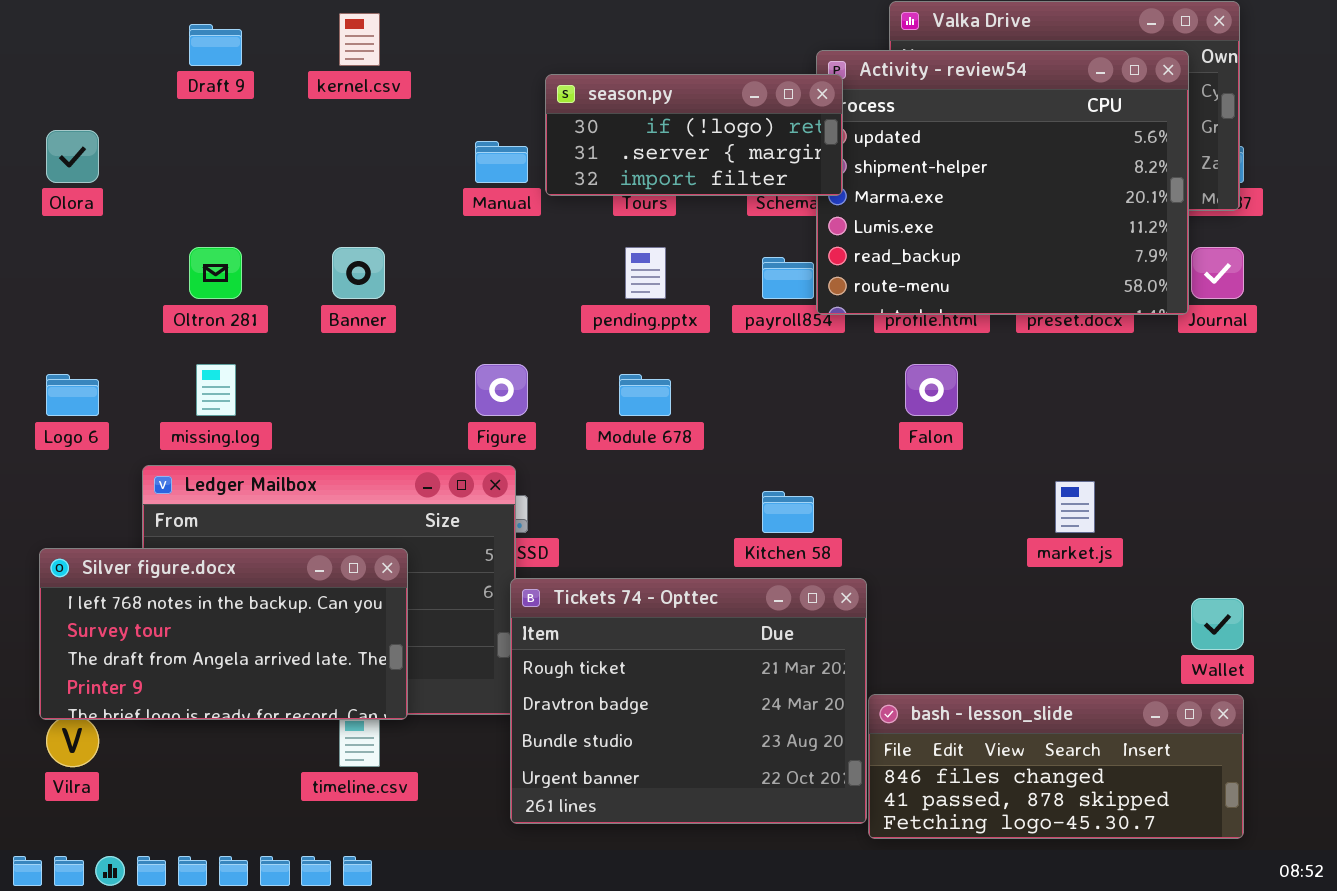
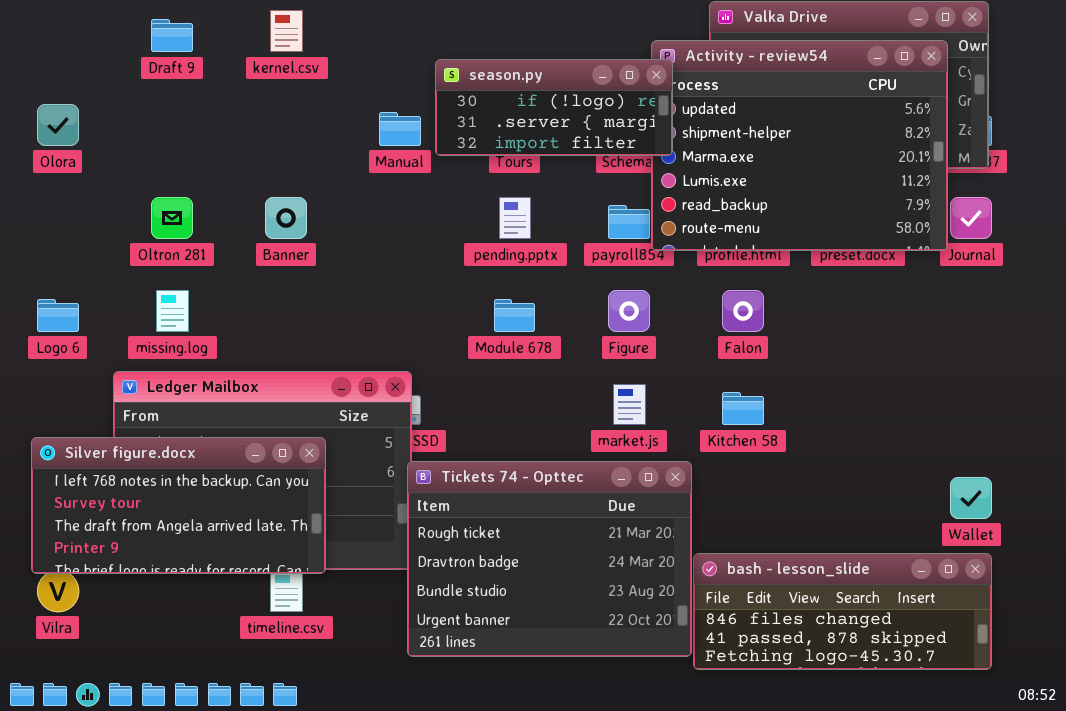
Figure: [475,364,528,416] -> [608,290,650,332], moved
market.js: [1055,481,1095,533] -> [613,384,646,425], moved
Kitchen 58: [762,491,814,533] -> [722,392,764,425], moved

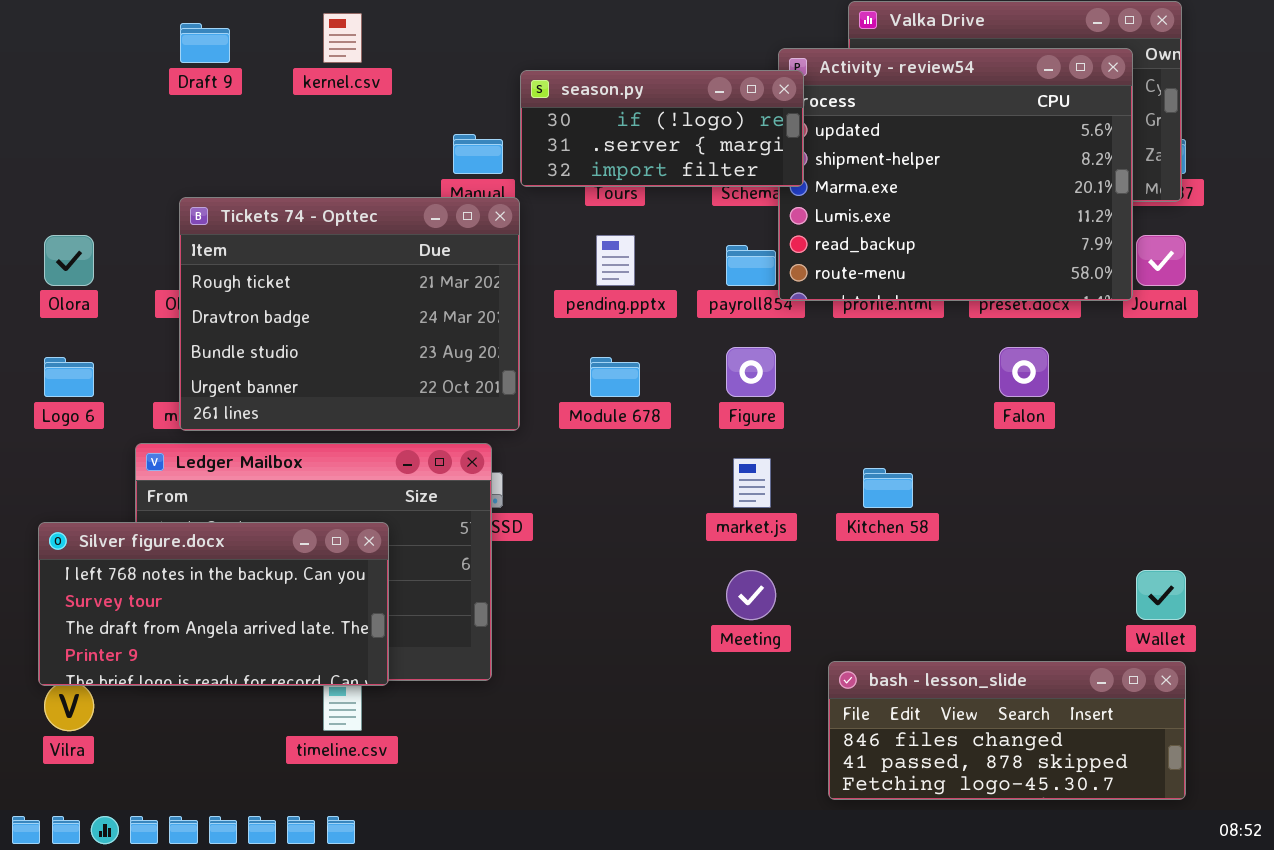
Olora: [37,104,79,146] -> [44,235,94,286], moved
Falon: [722,290,764,332] -> [999,347,1049,397], moved
Tickets 74 - Opttec: [407,461,692,657] -> [179,197,520,431], moved

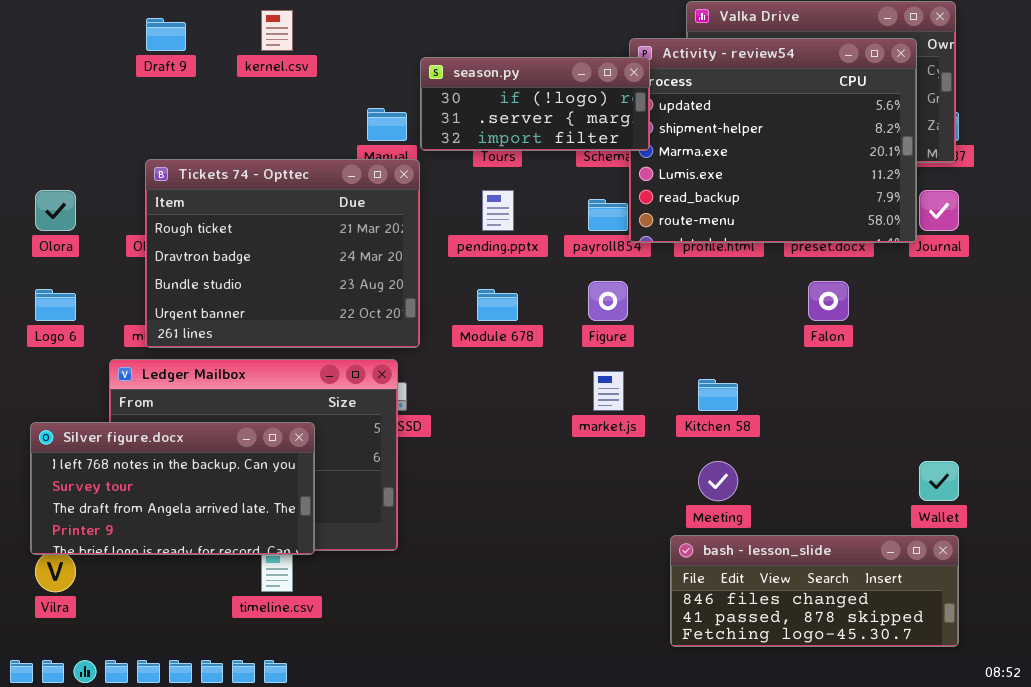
Meeting: [726,570,776,620] -> [698,461,738,501], moved

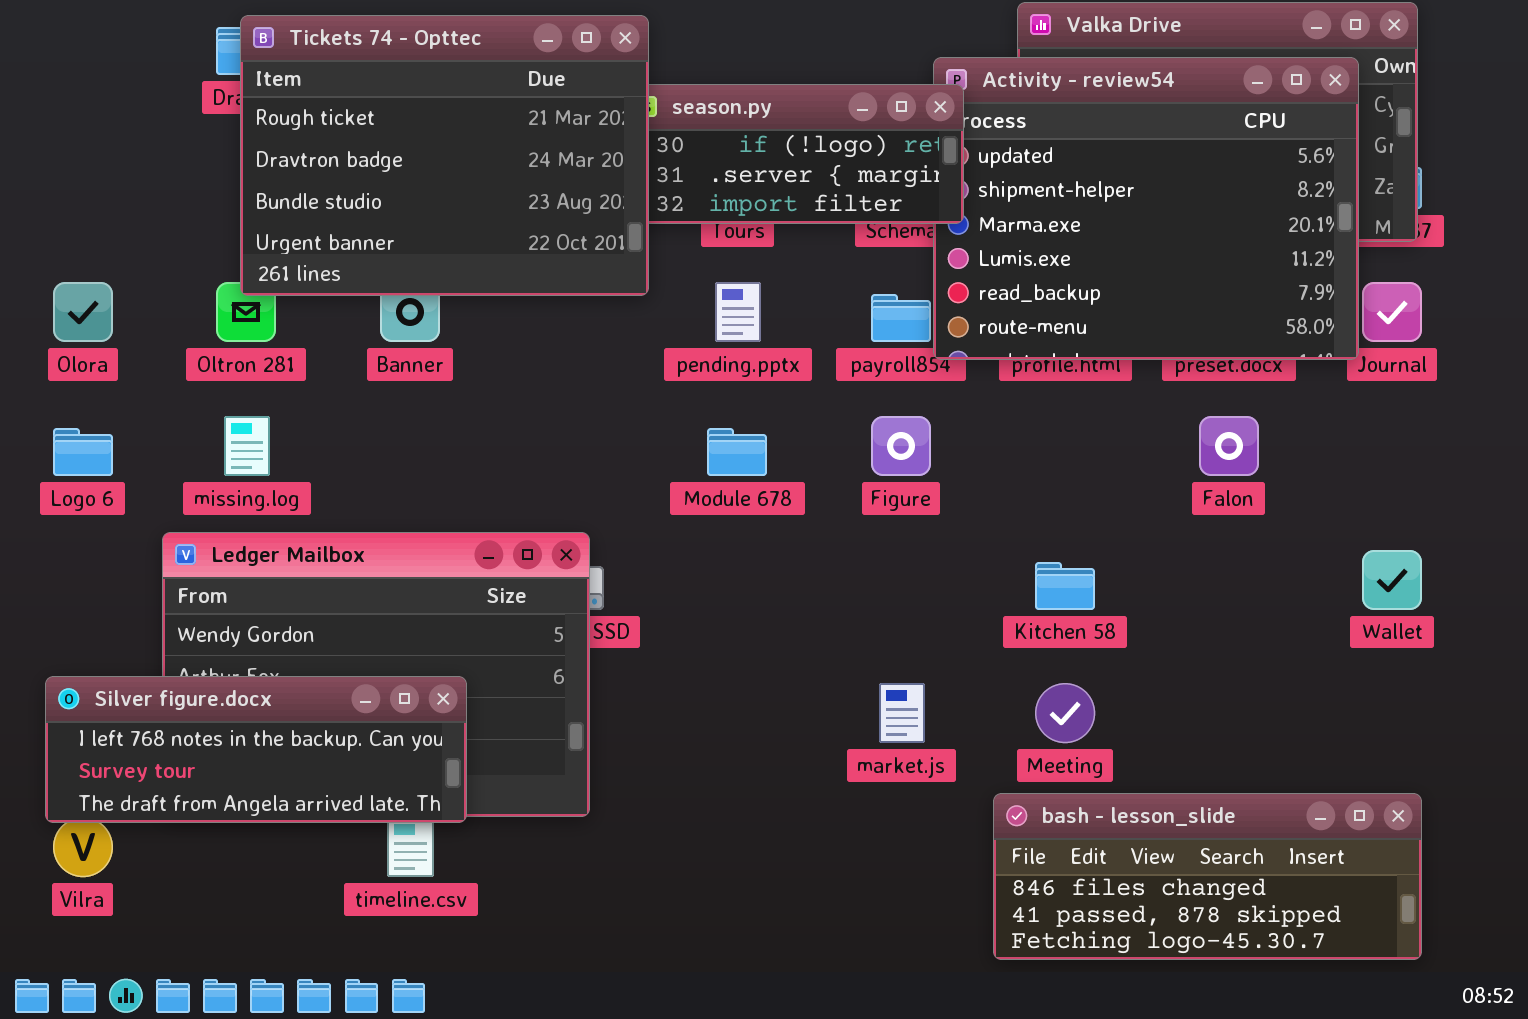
Tickets 74 - Opttec: [145,159,420,348] -> [240,15,649,296], moved
market.js: [593,371,624,411] -> [879,683,925,743], moved
Silver figure.docx: [30,422,315,555] -> [45,676,467,823], resized
Wallet: [919,461,959,501] -> [1362,550,1422,610], moved

